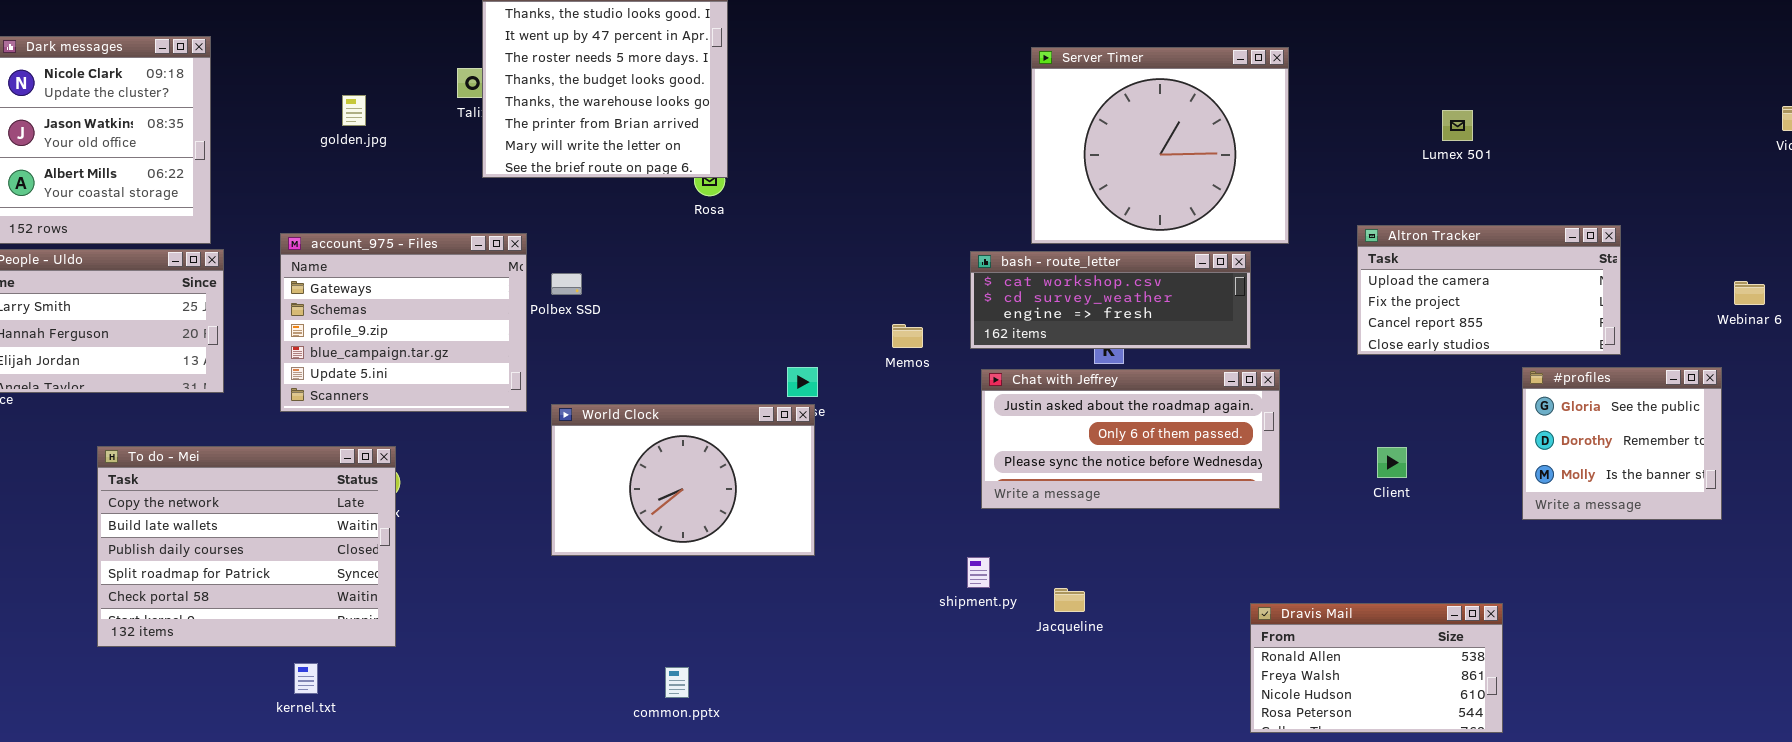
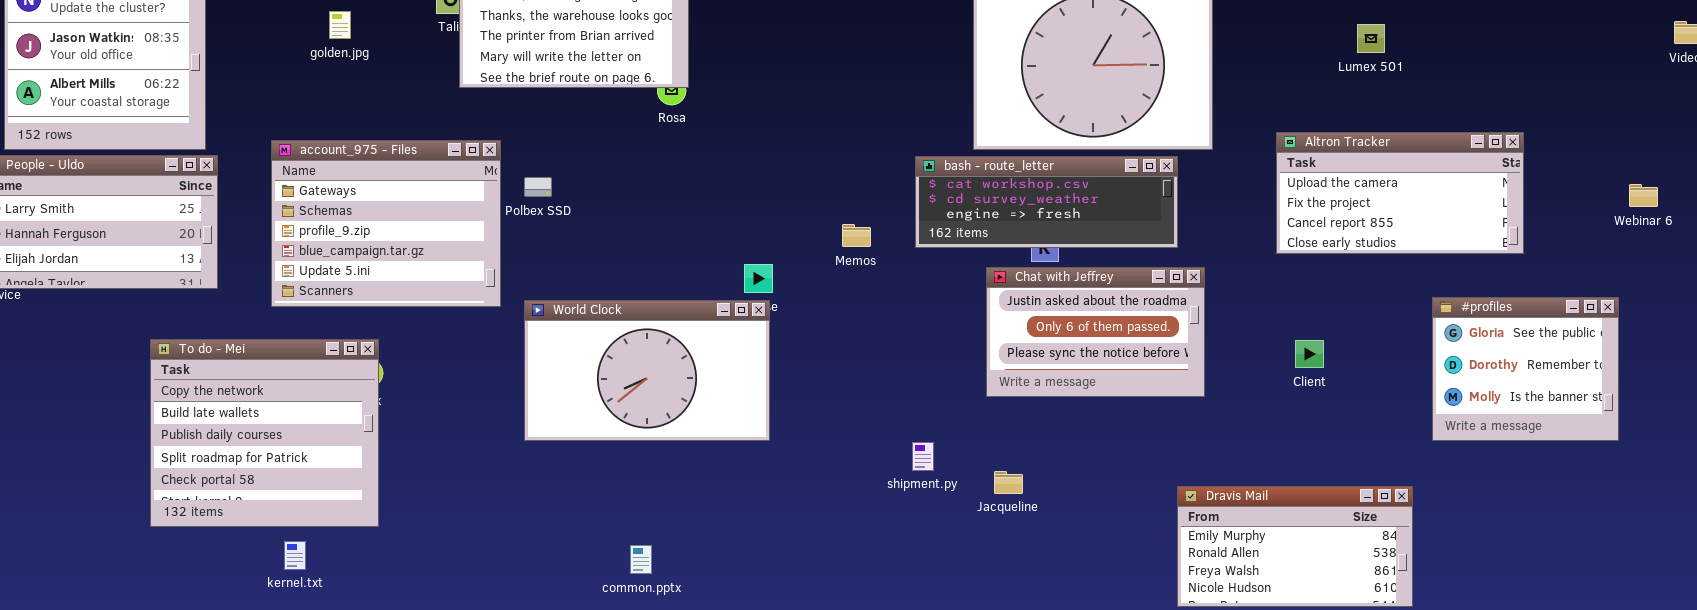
#profiles: [1522,367,1722,520] -> [1432,297,1619,441], moved
Chat with Jeffrey: [981,369,1280,509] -> [986,267,1205,397], resized
To do - Mei: [97,446,396,647] -> [150,339,379,527], resized
Dravis Mail: [1250,603,1503,733] -> [1177,486,1413,607], scrolled up 1 row

